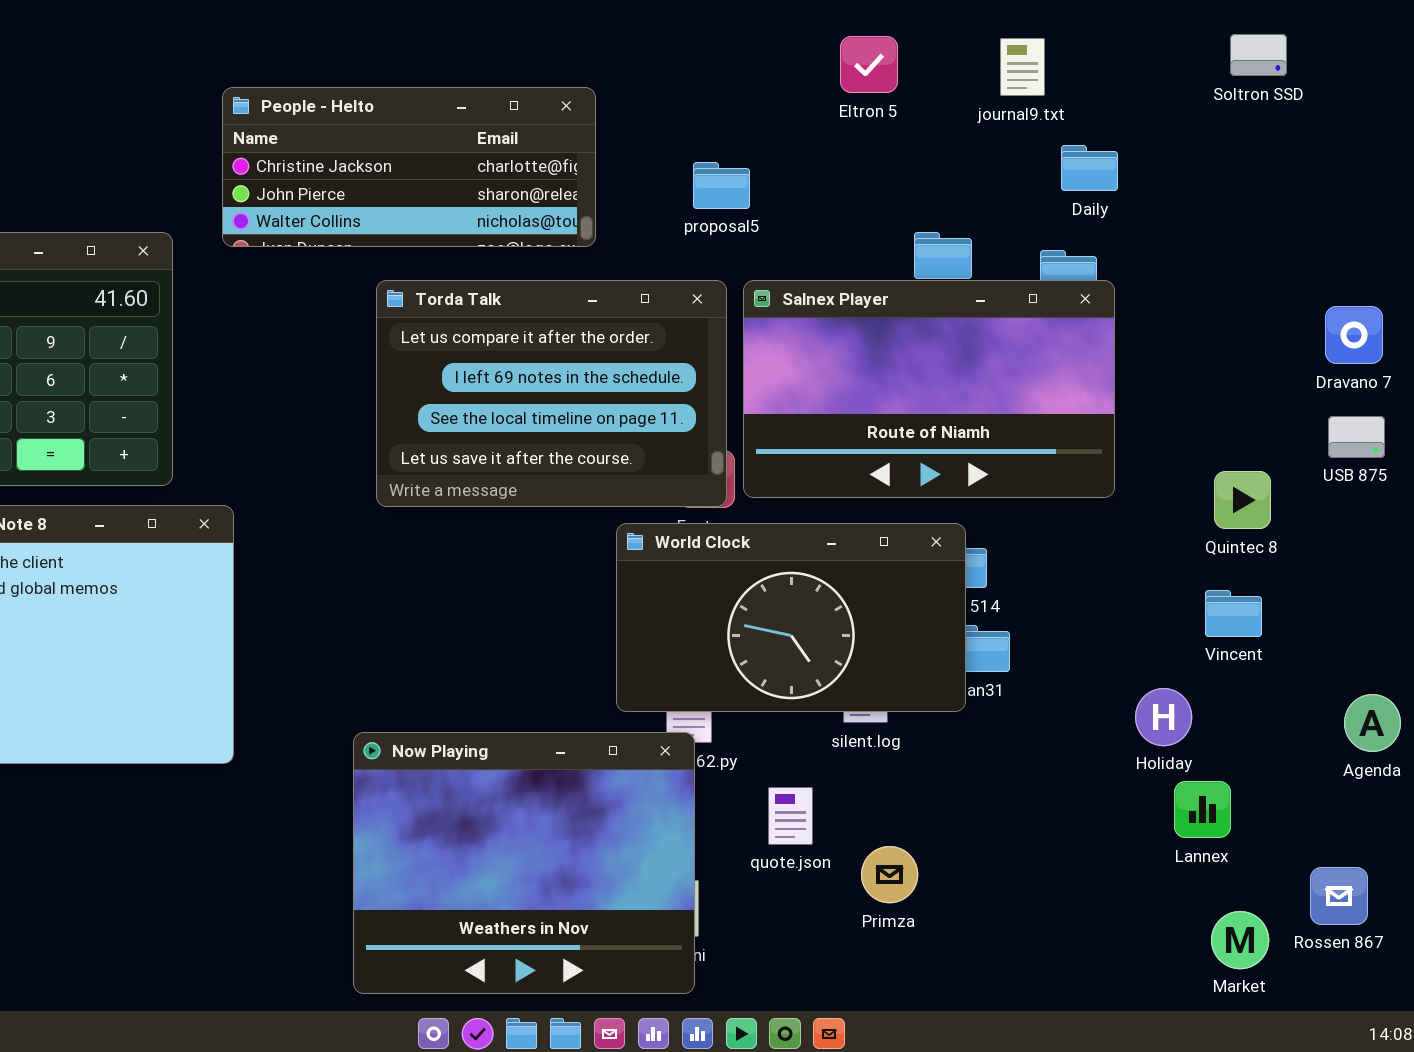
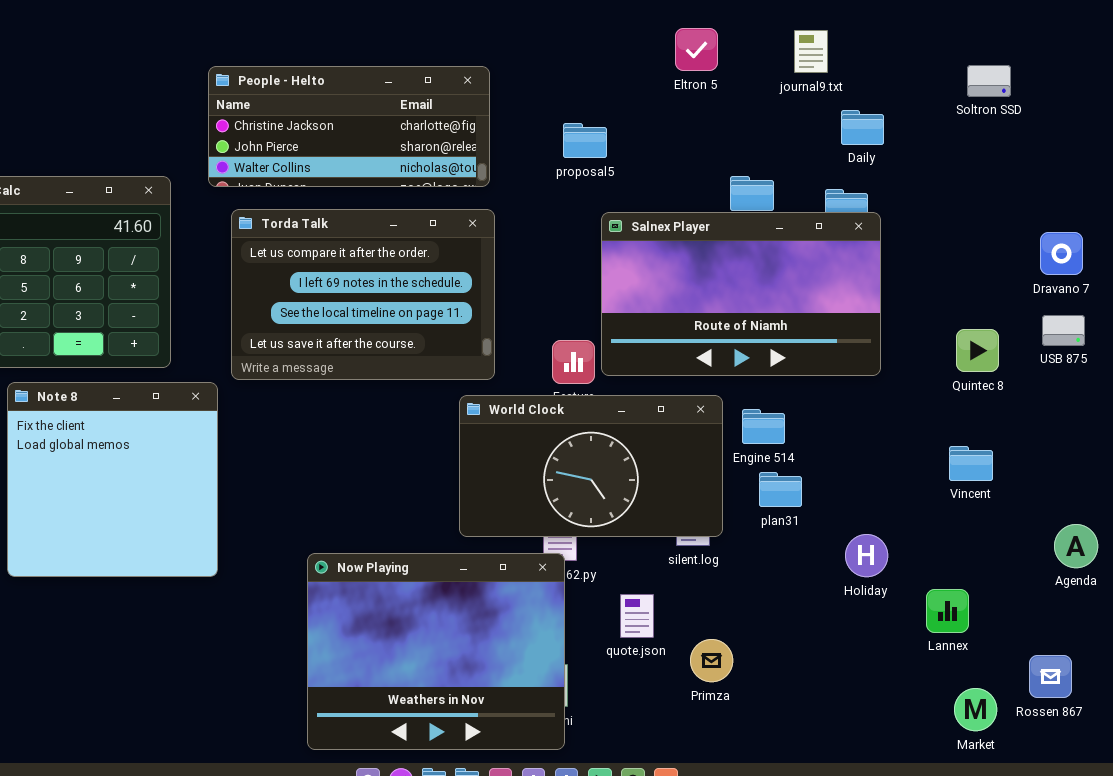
Soltron SSD: [1230,34,1287,76] -> [967,65,1011,97], moved
Torda Talk: [376,280,727,507] -> [231,209,495,380], moved
Quintec 8: [1214,471,1271,529] -> [956,329,999,372], moved
World Clock: [616,523,966,712] -> [459,395,723,537], moved
Holiday: [1135,688,1192,746] -> [845,534,888,577], moved

